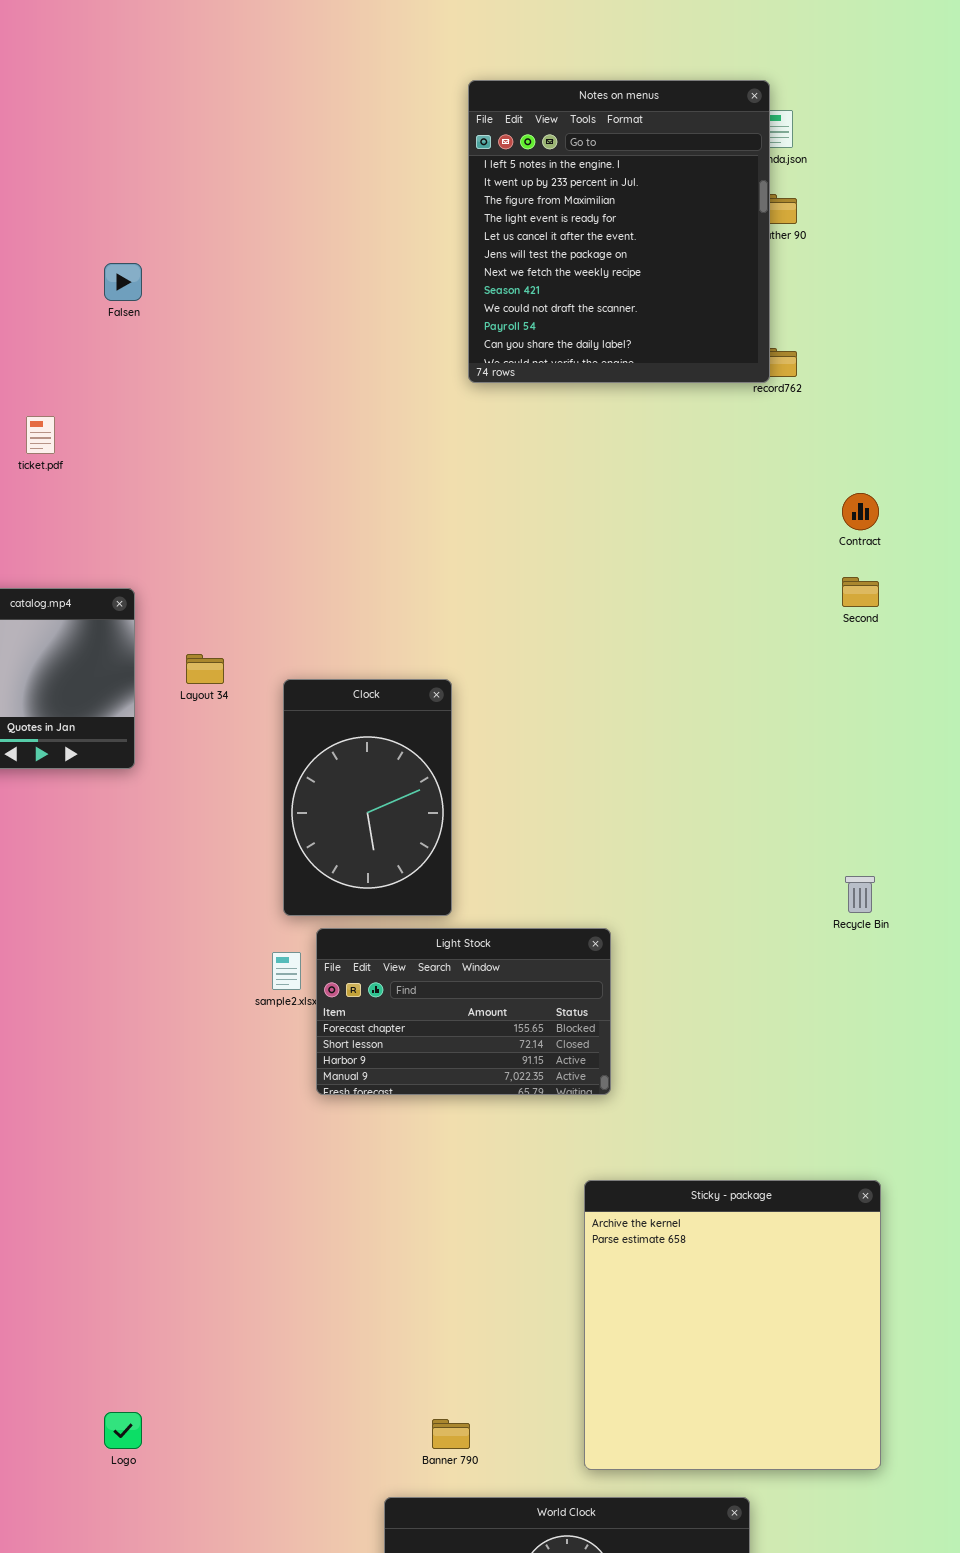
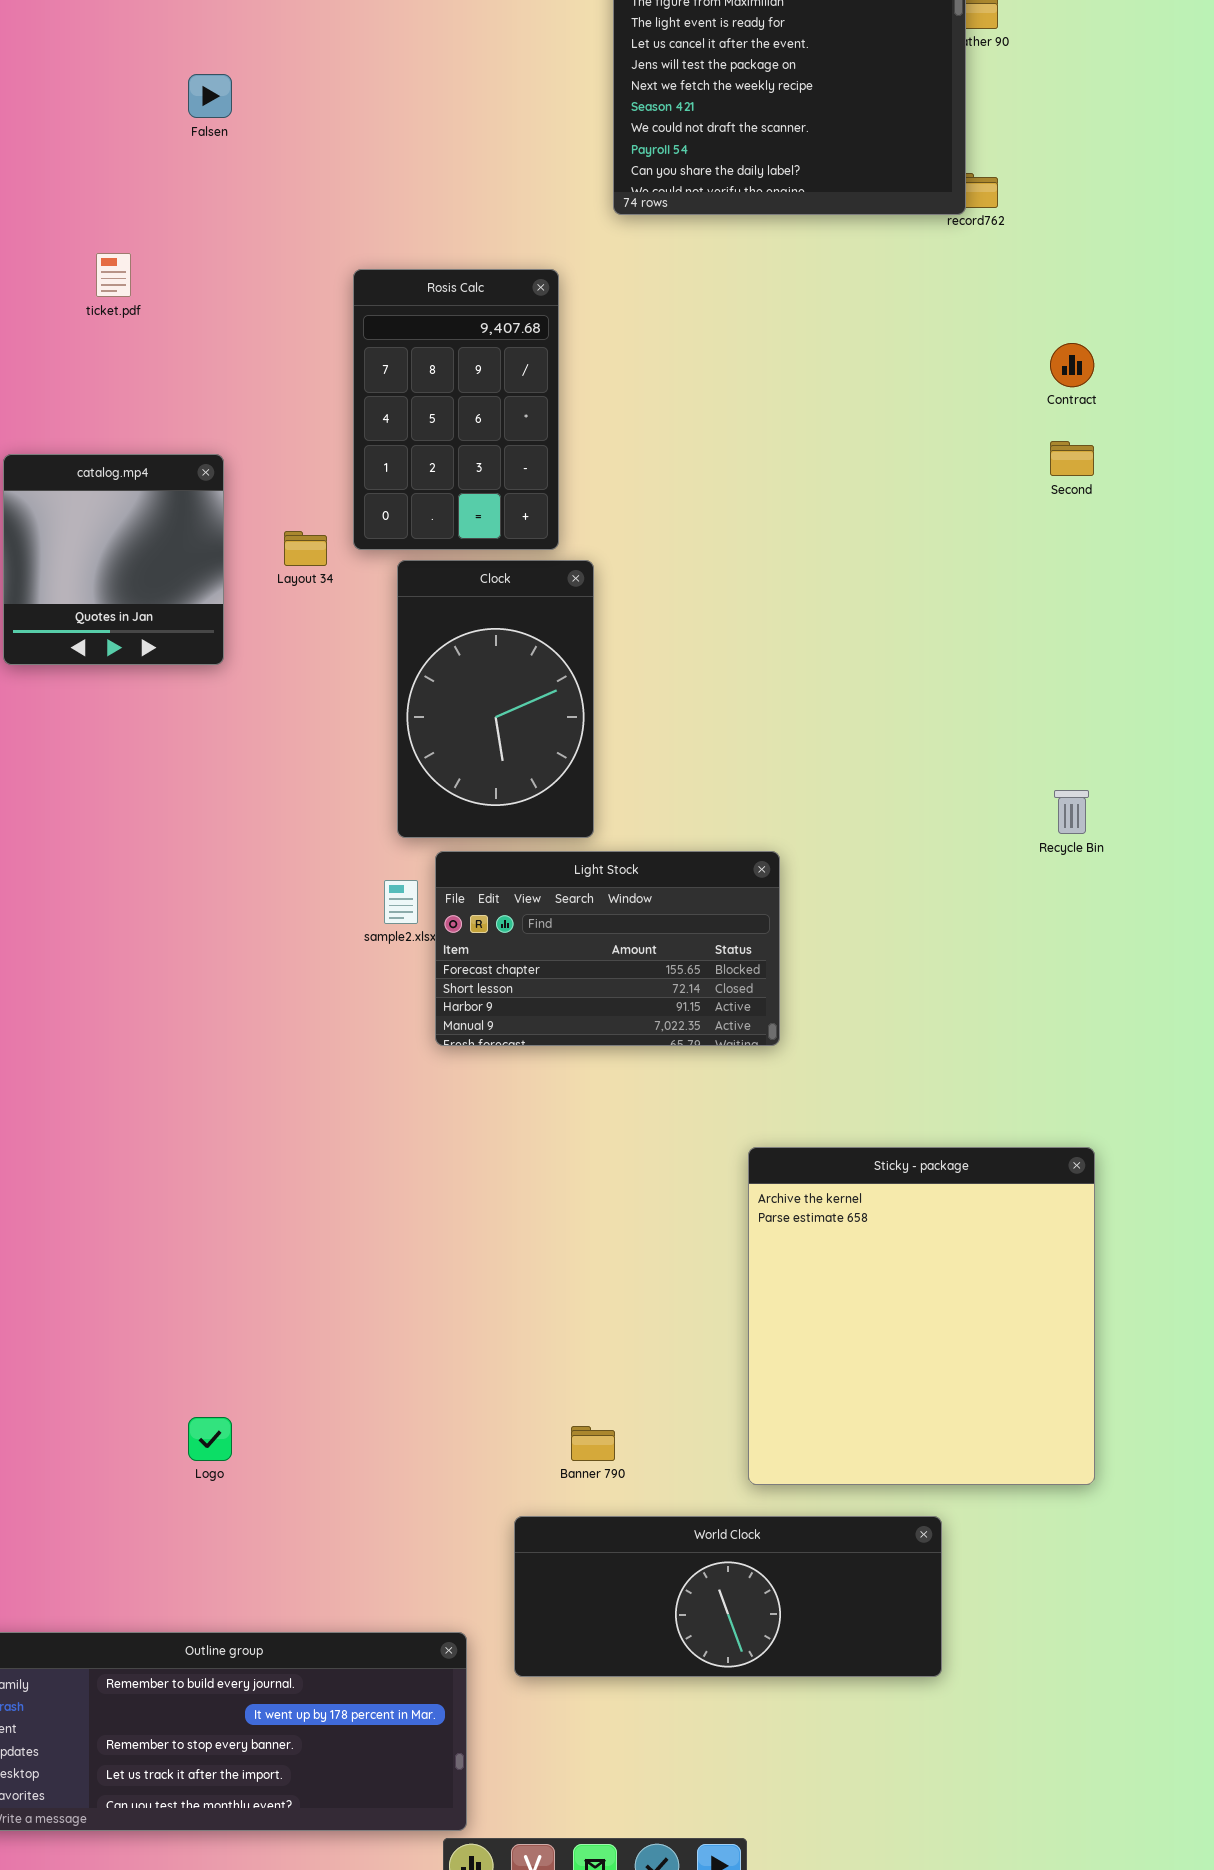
Rosis Calc: none -> [353,269,559,550], opened

